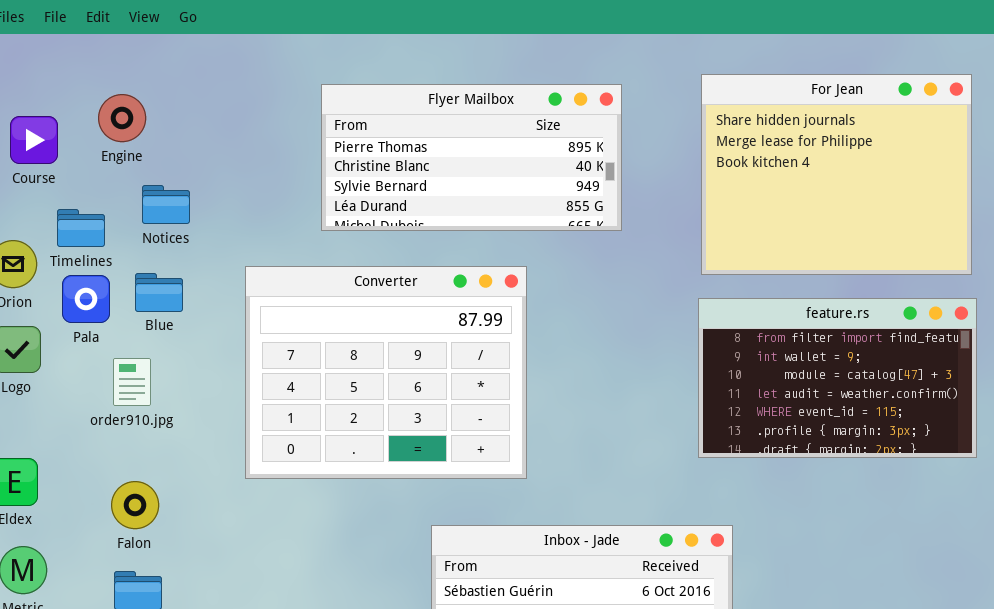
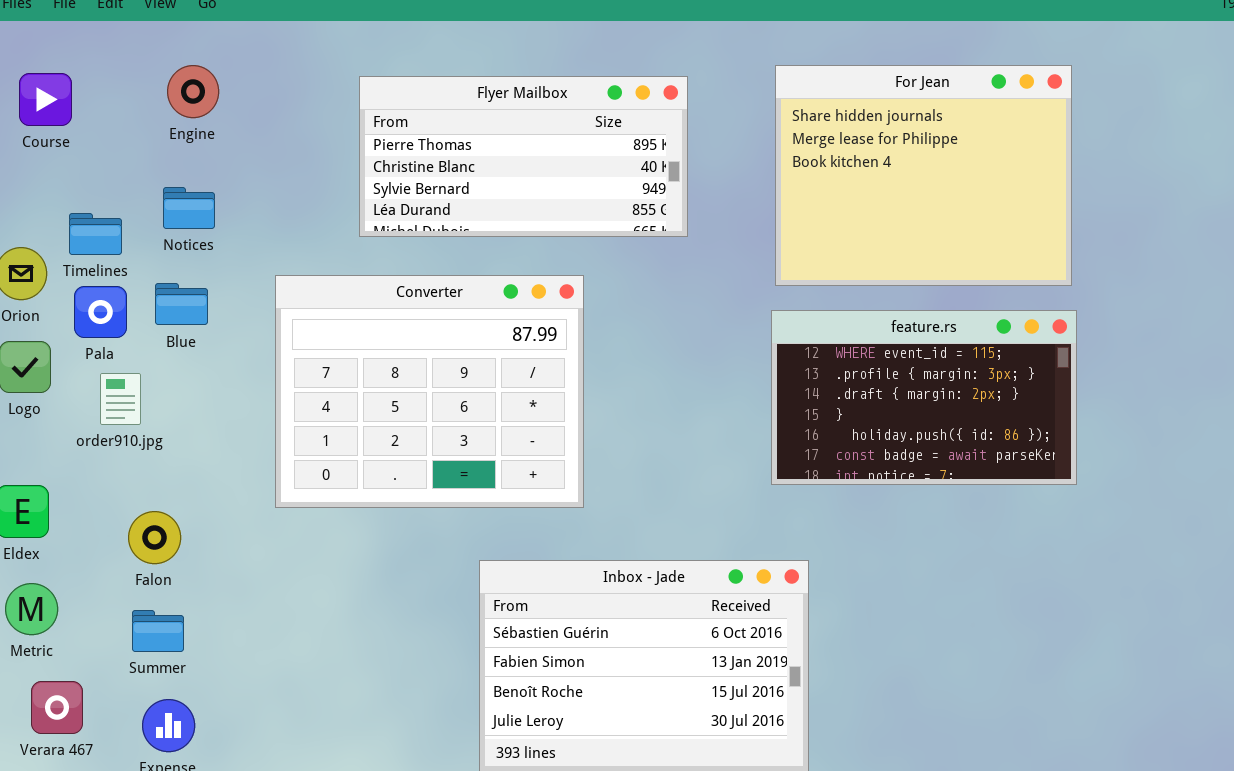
Engine: [98,94,146,142] -> [167,65,219,118], moved
Course: [10,116,58,164] -> [19,73,72,126], moved
feature.rs: [698,298,977,458] -> [771,310,1077,485], scrolled down 4 rows
order910.jpg: [113,358,151,406] -> [100,373,141,425], moved

